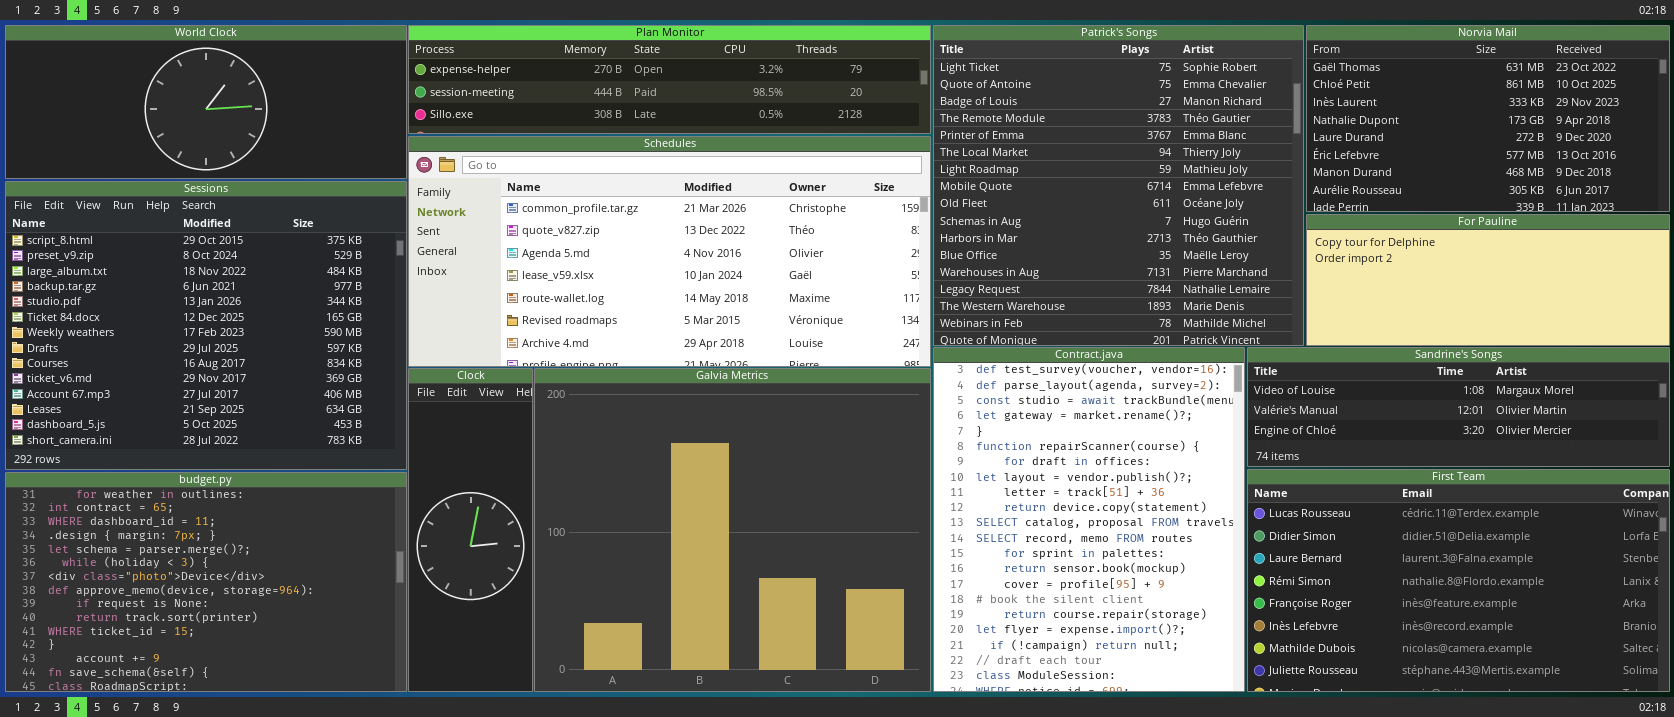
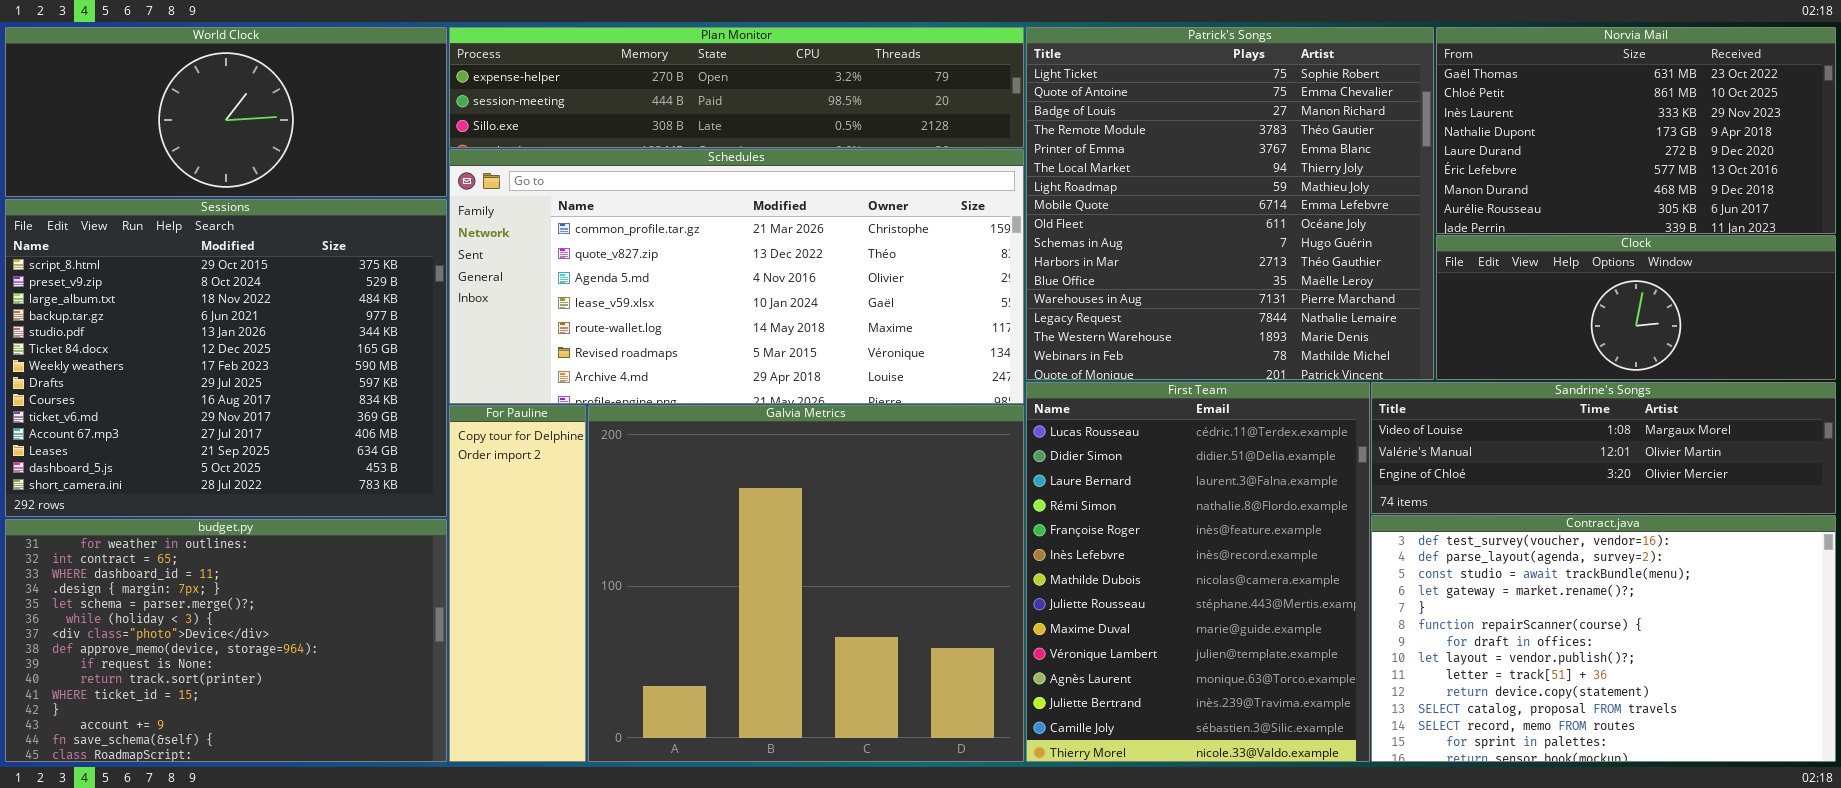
For Pauline: [1306,214,1670,346] -> [449,405,586,762], moved, resized
Contract.java: [933,347,1245,692] -> [1371,515,1836,762], moved, resized
Clock: [408,368,533,692] -> [1436,235,1836,380], moved, resized
First Team: [1247,469,1670,692] -> [1026,382,1370,762], moved, resized

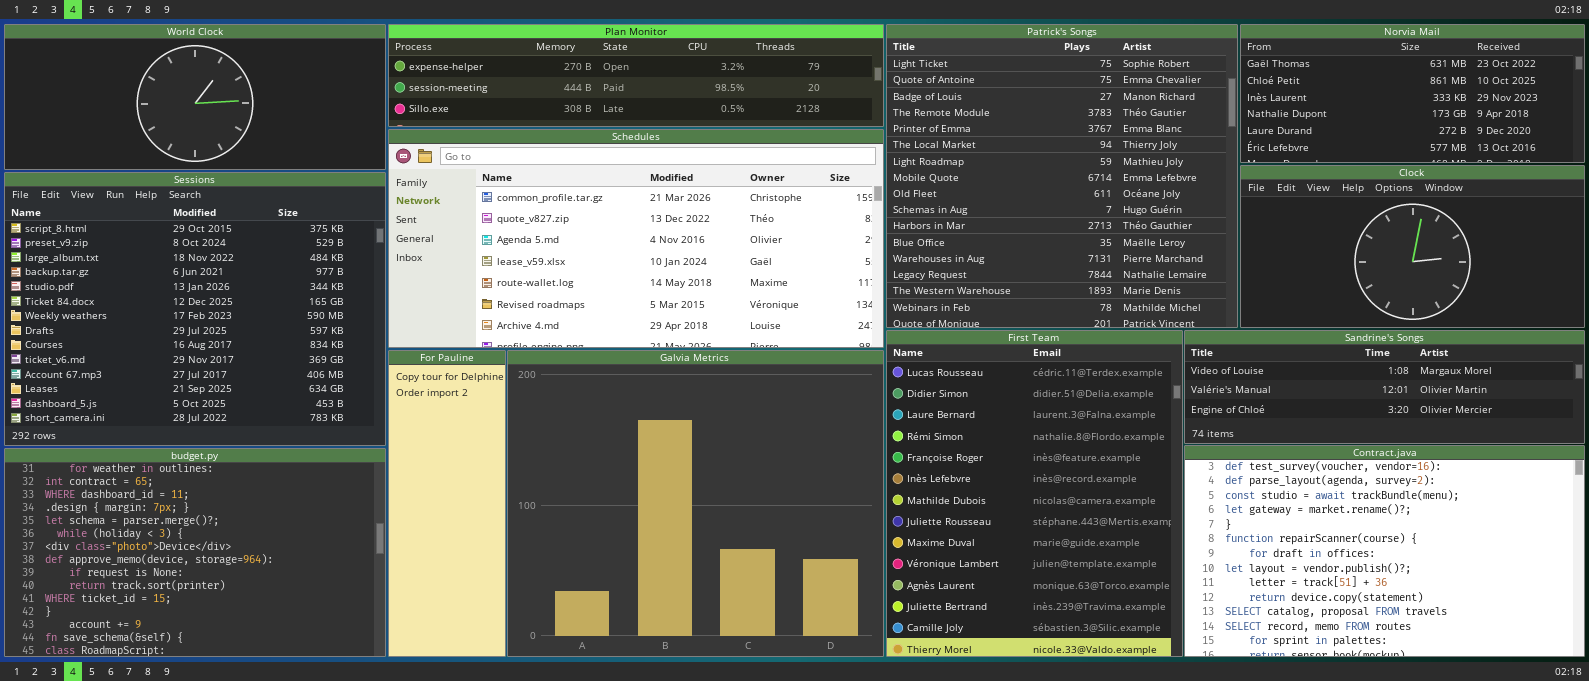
Norvia Mail: [1436,27,1836,234] -> [1240,24,1585,163], resized
Clock: [1436,235,1836,380] -> [1240,165,1585,328], resized

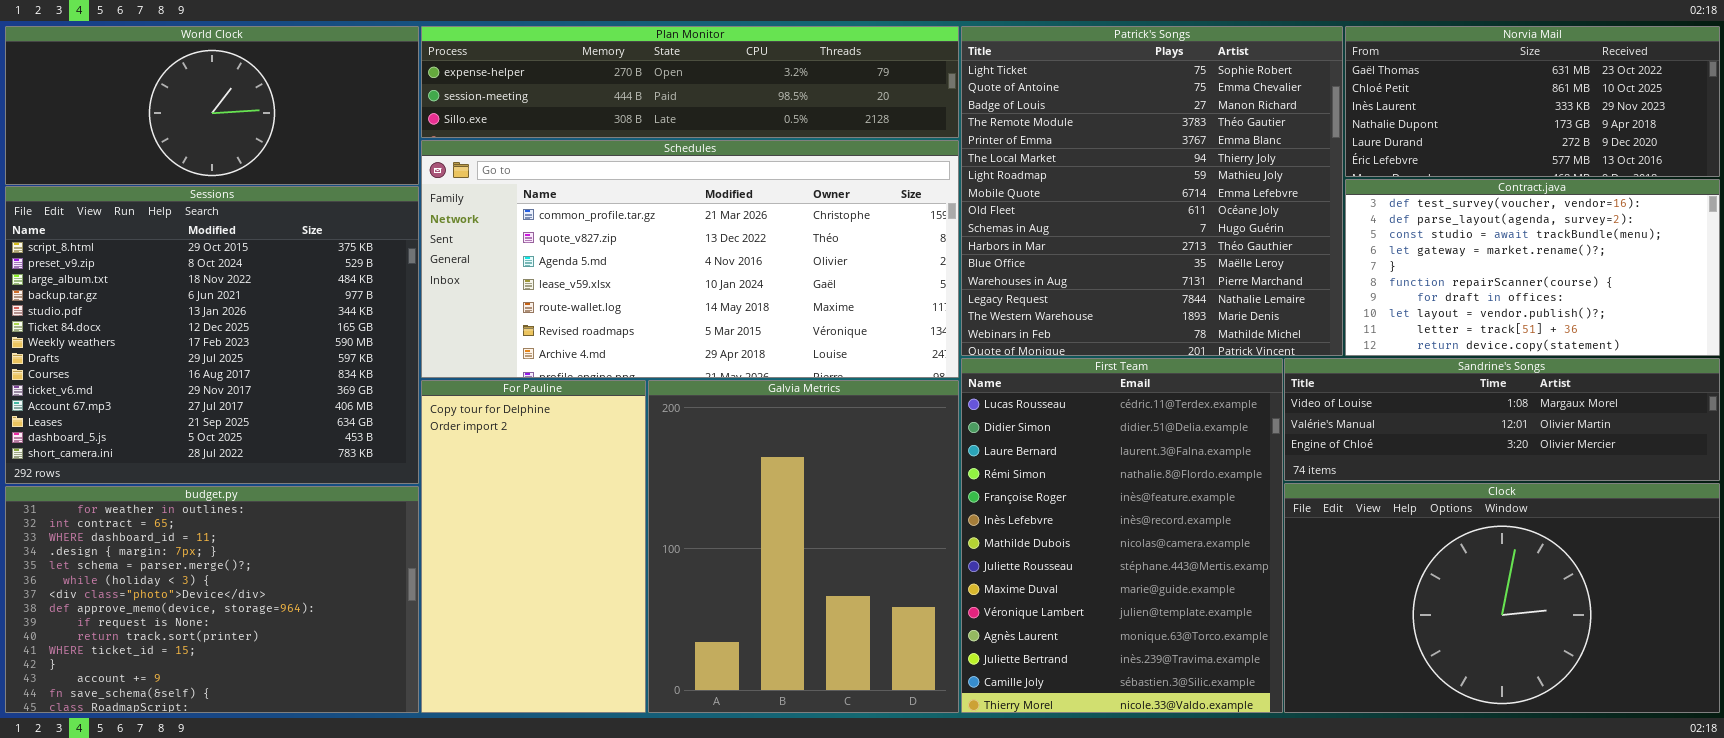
Clock: [1240,165,1585,328] -> [1284,483,1720,713], moved, resized
For Pauline: [388,350,506,657] -> [421,380,646,713], resized
Galvia Metrics: [507,350,884,657] -> [648,380,959,713], resized
Contract.java: [1184,445,1585,657] -> [1345,179,1720,356], moved, resized

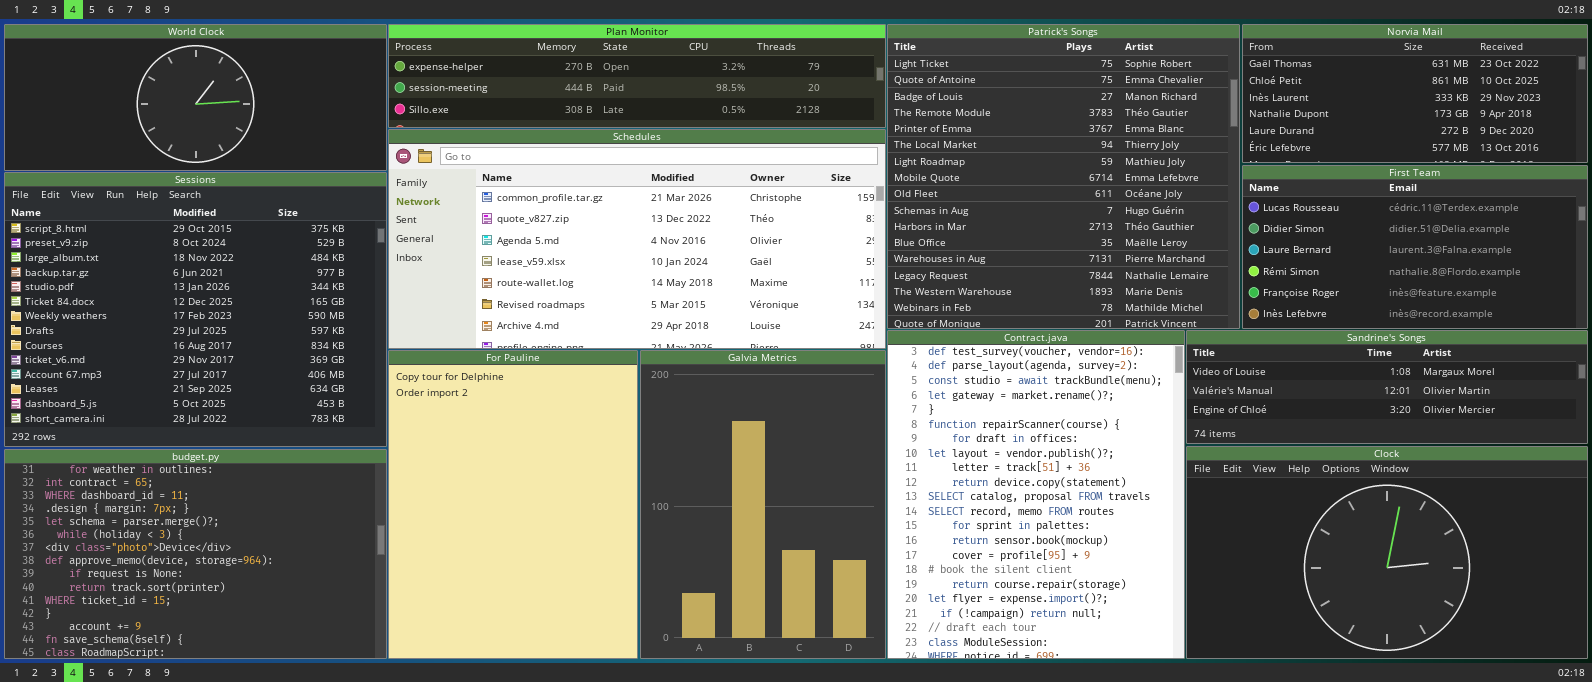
Contract.java: [1345,179,1720,356] -> [887,330,1185,659], moved, resized
First Team: [961,358,1283,713] -> [1242,165,1588,329], moved, resized
For Pauline: [421,380,646,713] -> [388,350,638,659], resized
Galvia Metrics: [648,380,959,713] -> [640,350,886,659], resized

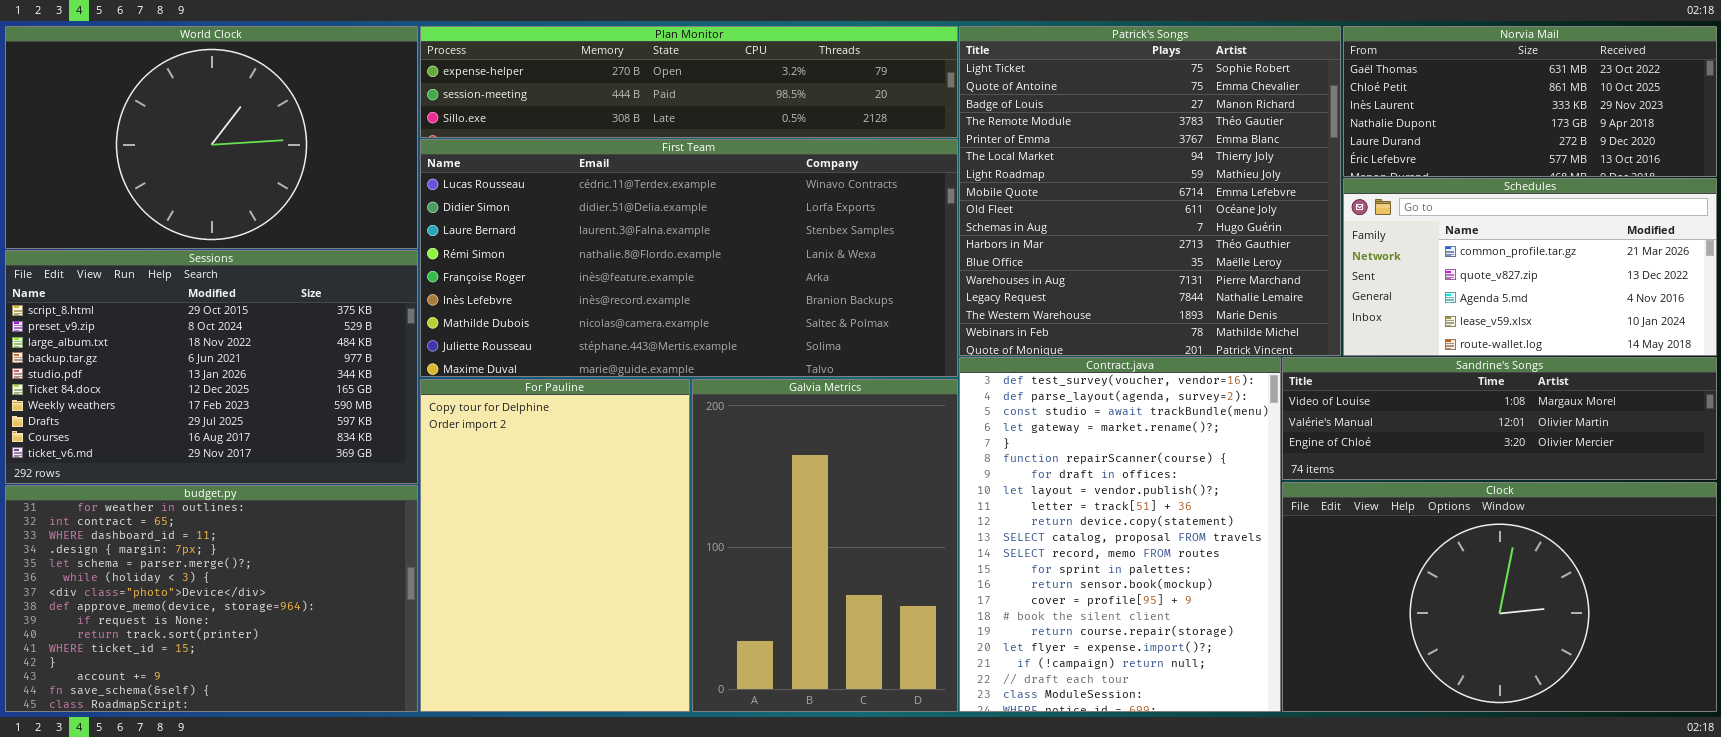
World Clock: [4,24,387,171] -> [5,26,418,249], resized
Schedules: [388,129,886,349] -> [1343,178,1717,356], moved, resized
First Team: [1242,165,1588,329] -> [420,139,958,377], moved, resized
Sessions: [4,172,387,447] -> [5,250,418,484], resized

